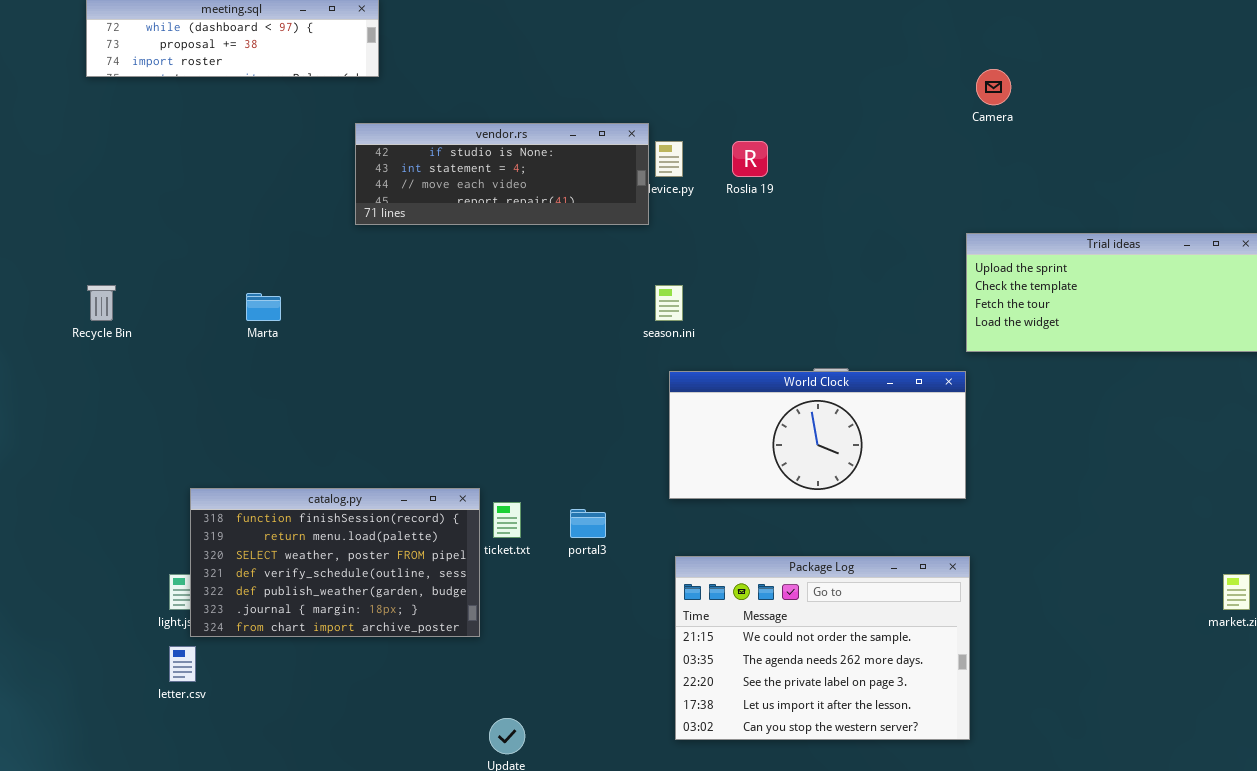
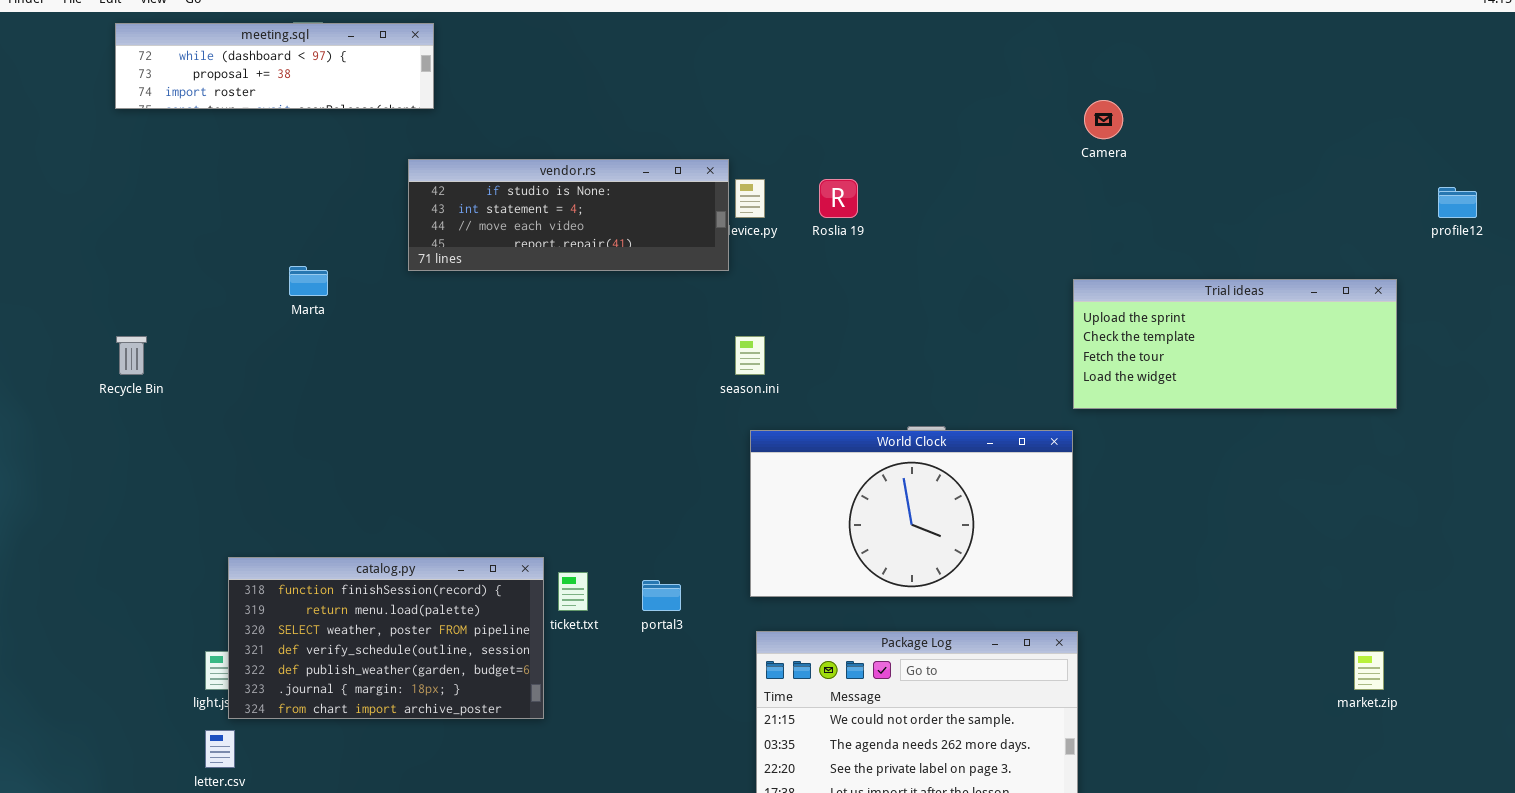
Marta: [246,293,281,321] -> [289,266,328,296], moved
World Clock: [669,371,966,499] -> [750,430,1073,597], resized

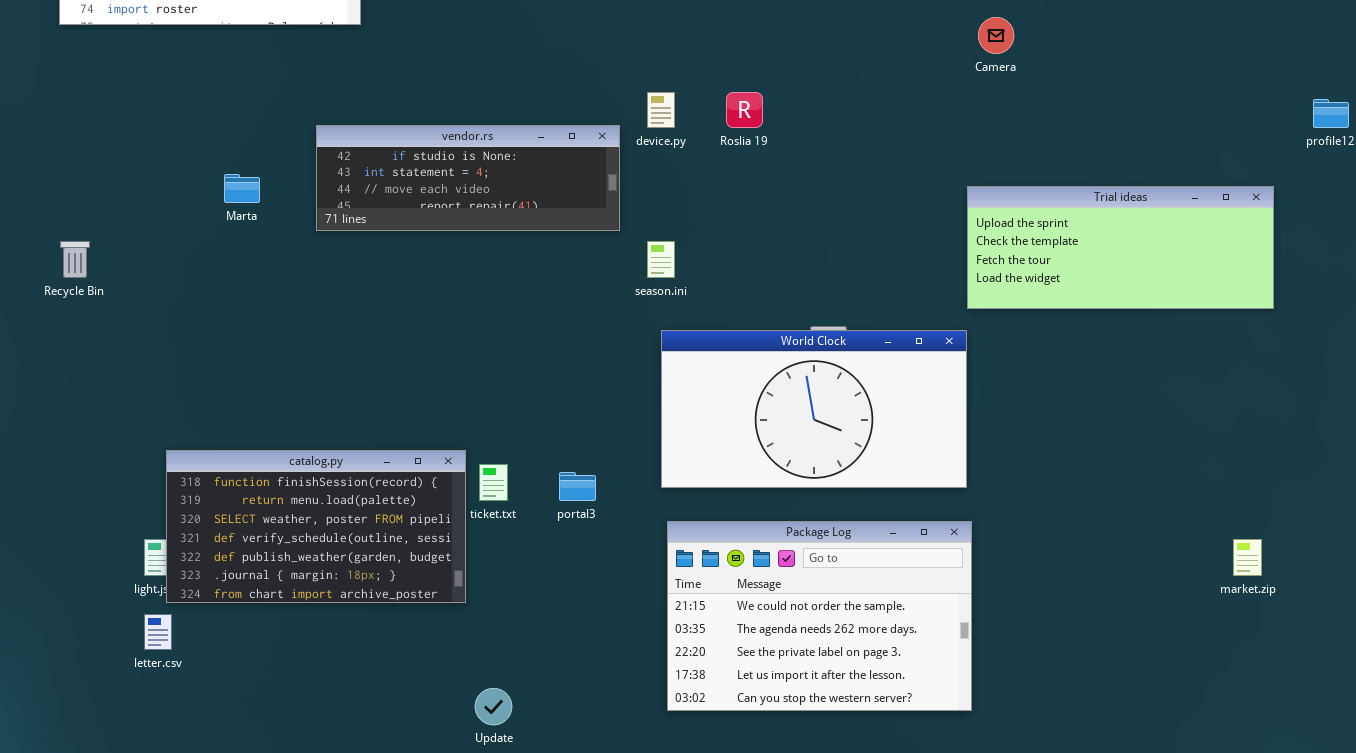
vendor.rs: [408,159,729,271] -> [316,125,620,231], moved

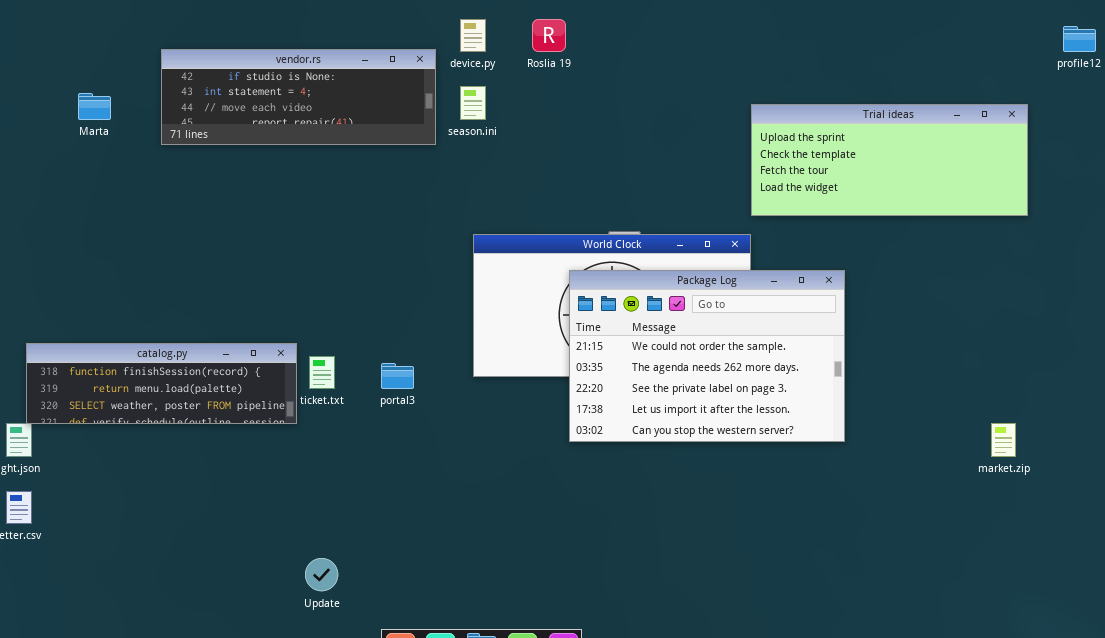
season.ini: [647,241,675,278] -> [460,86,486,120], moved
catalog.py: [166,450,466,603] -> [26,343,297,424], resized
Package Log: [667,521,972,711] -> [569,270,845,442], moved

